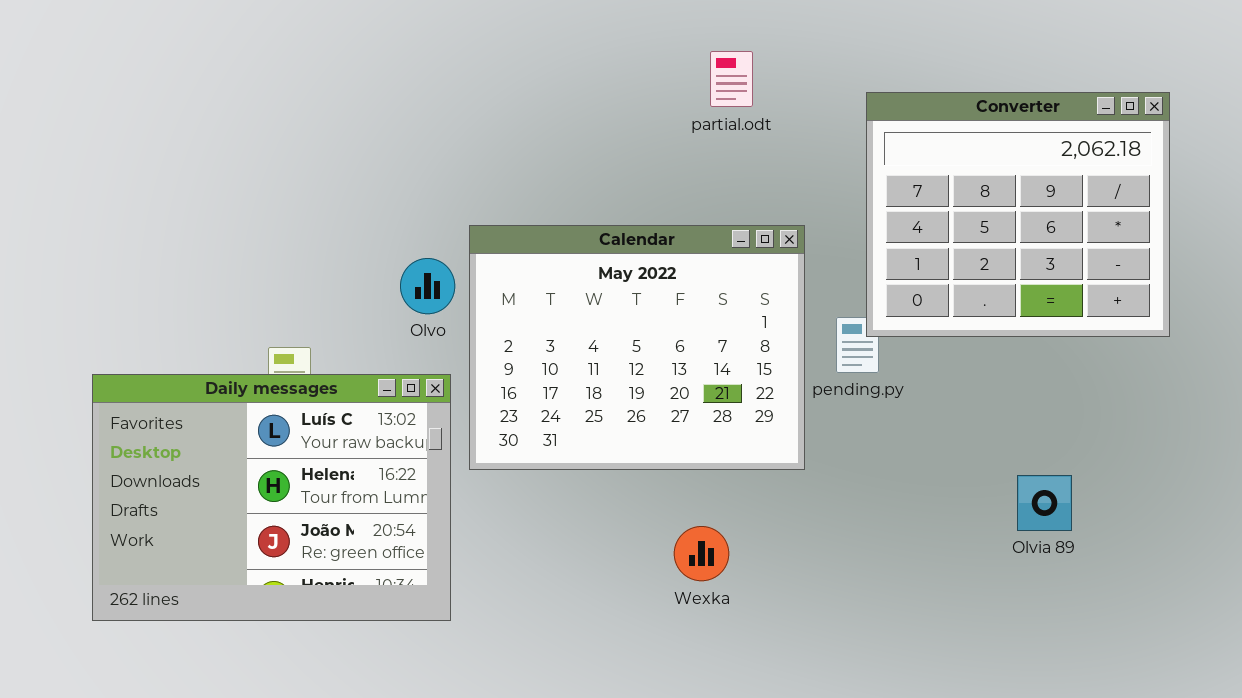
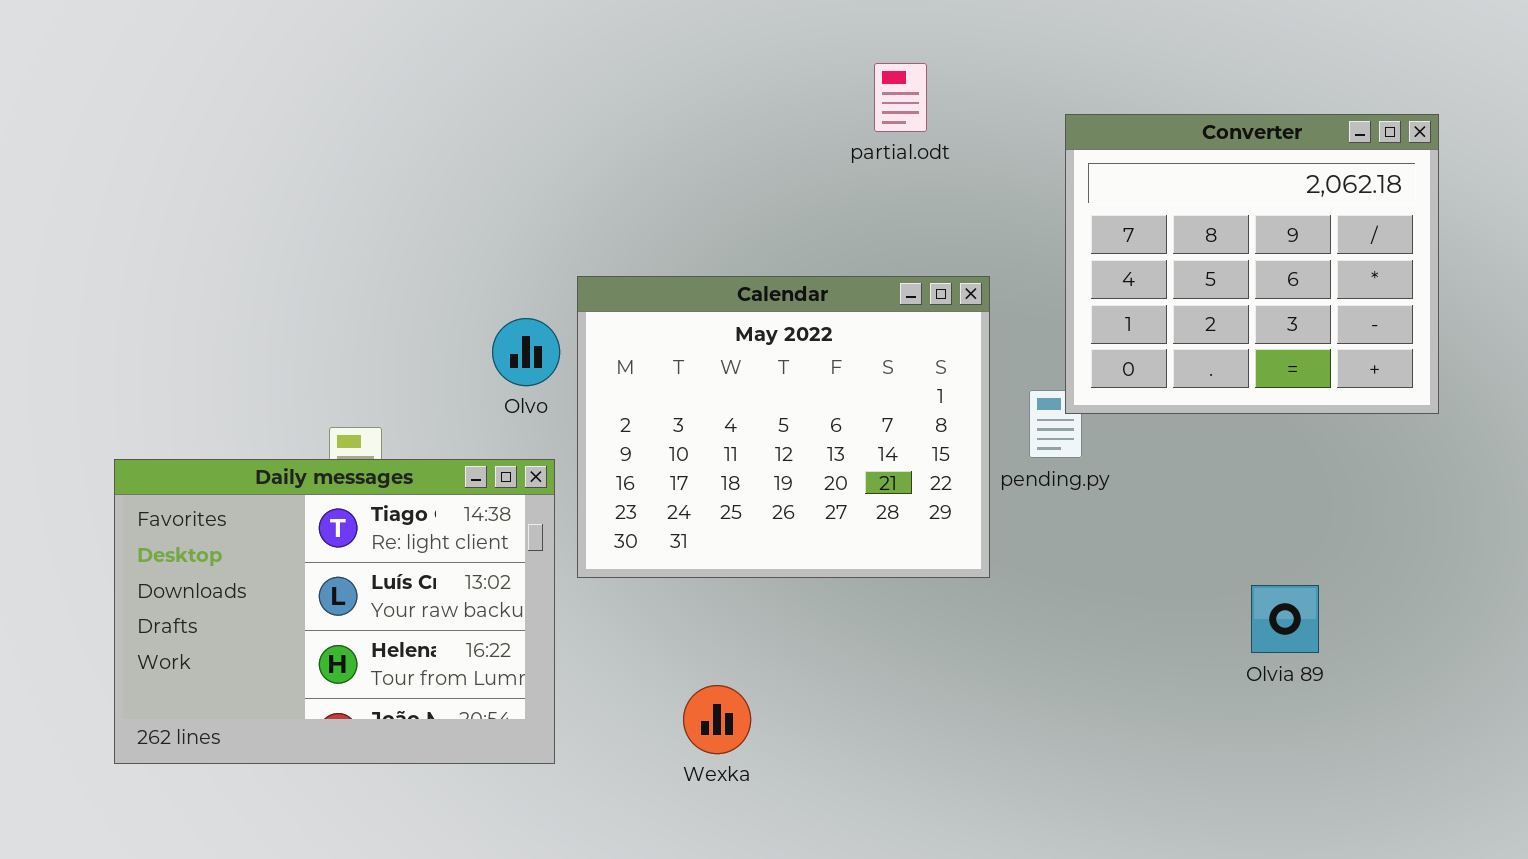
Daily messages: [92,374,451,621] -> [114,459,555,764], scrolled up 1 row
Wexka: [674,526,729,581] -> [683,685,751,754], moved

